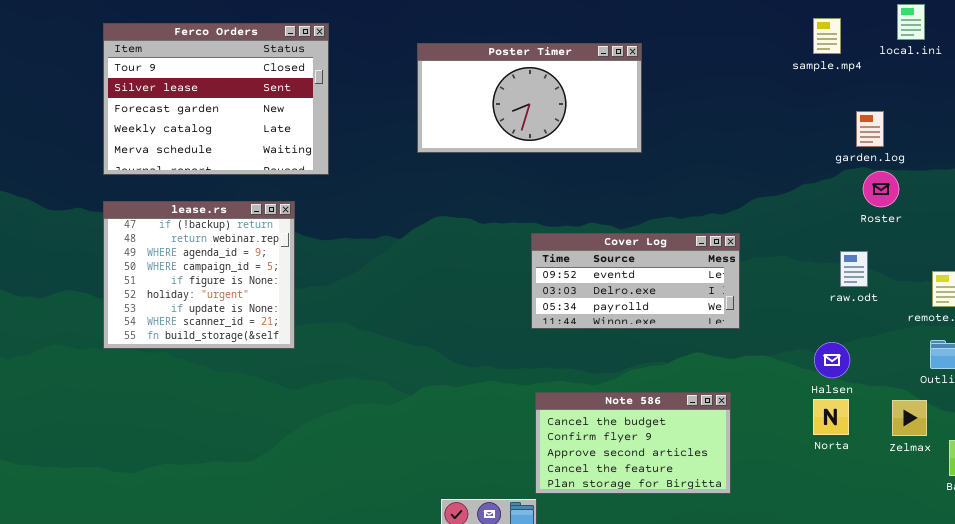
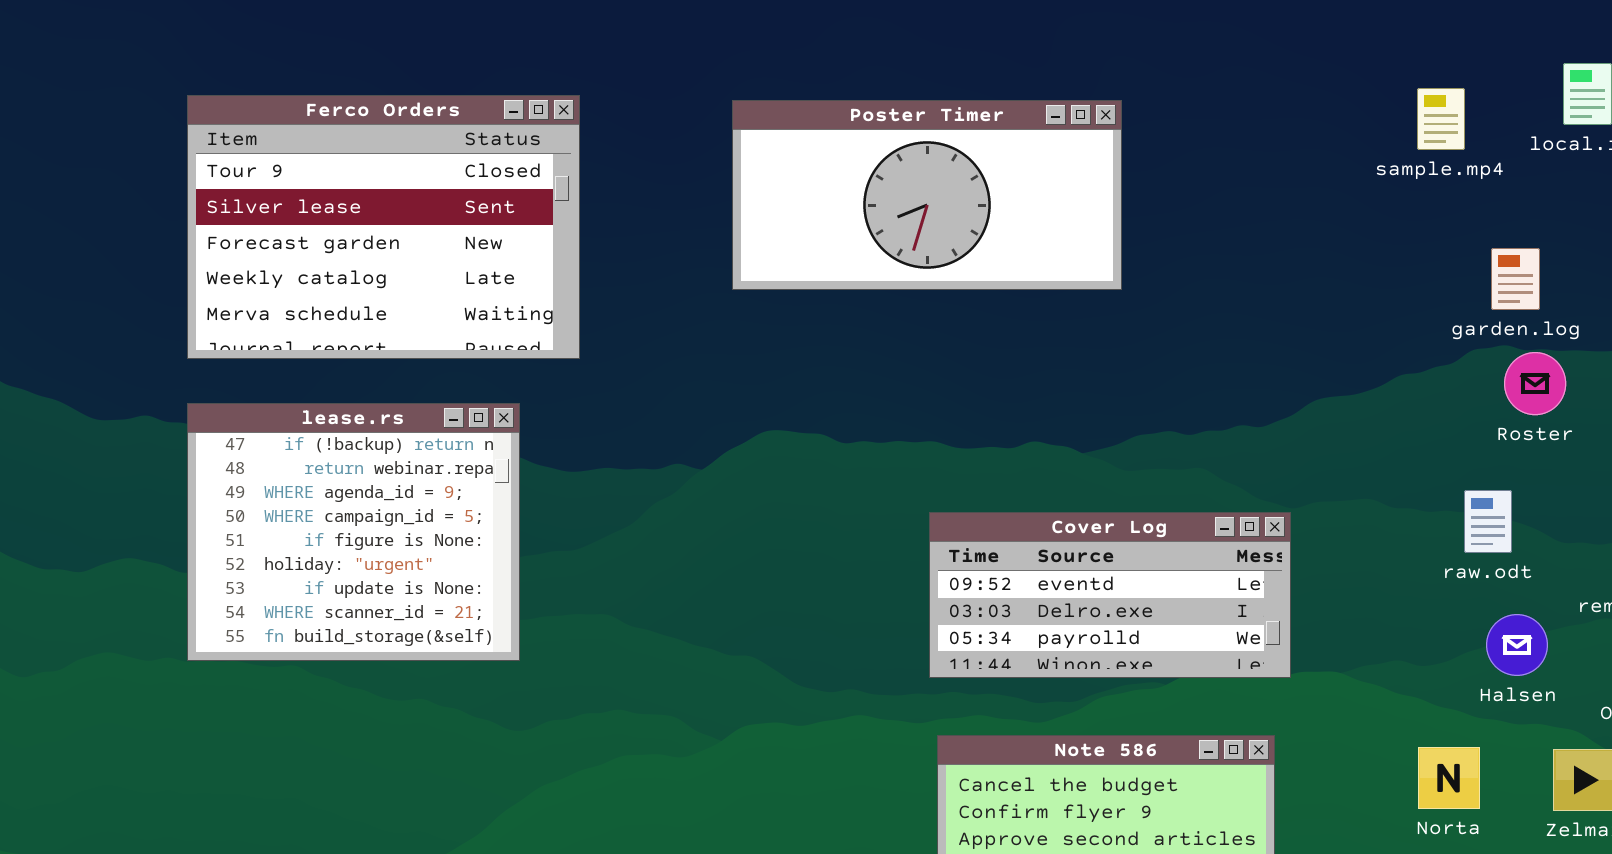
Poster Timer: [417,43,642,153] -> [732,100,1122,290], moved
Cover Log: [531,233,740,329] -> [929,512,1291,678], moved
Halsen: [814,342,850,378] -> [1486,614,1548,676], moved

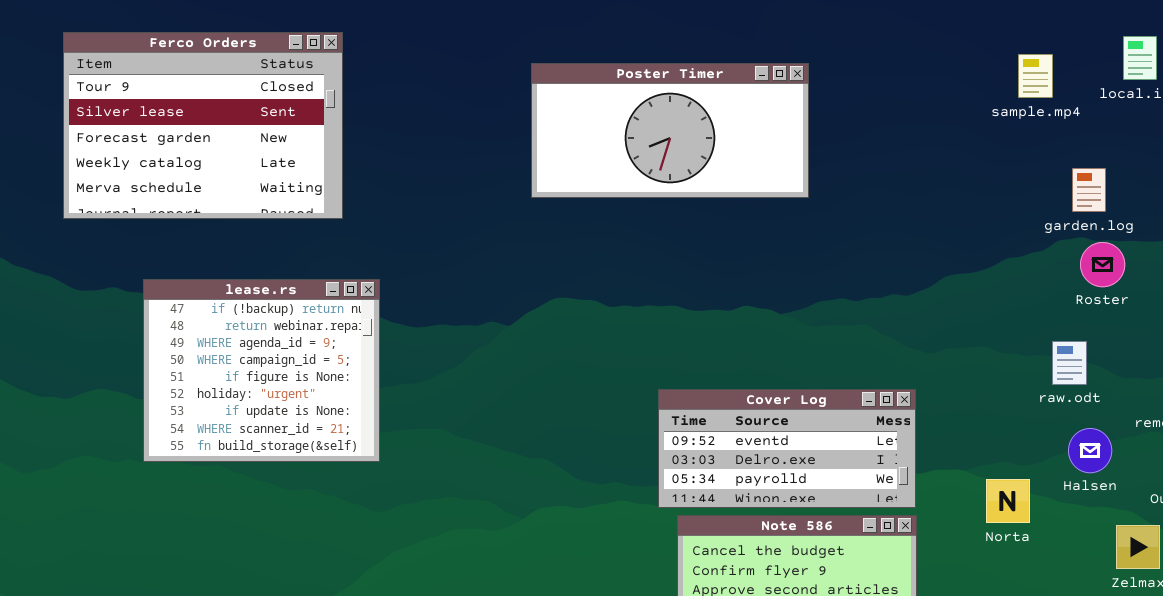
Ferco Orders: [187,95,580,359] -> [63,32,343,219], moved
Cover Log: [929,512,1291,678] -> [658,389,916,508], moved
Norta: [1418,747,1480,809] -> [986,479,1030,523], moved

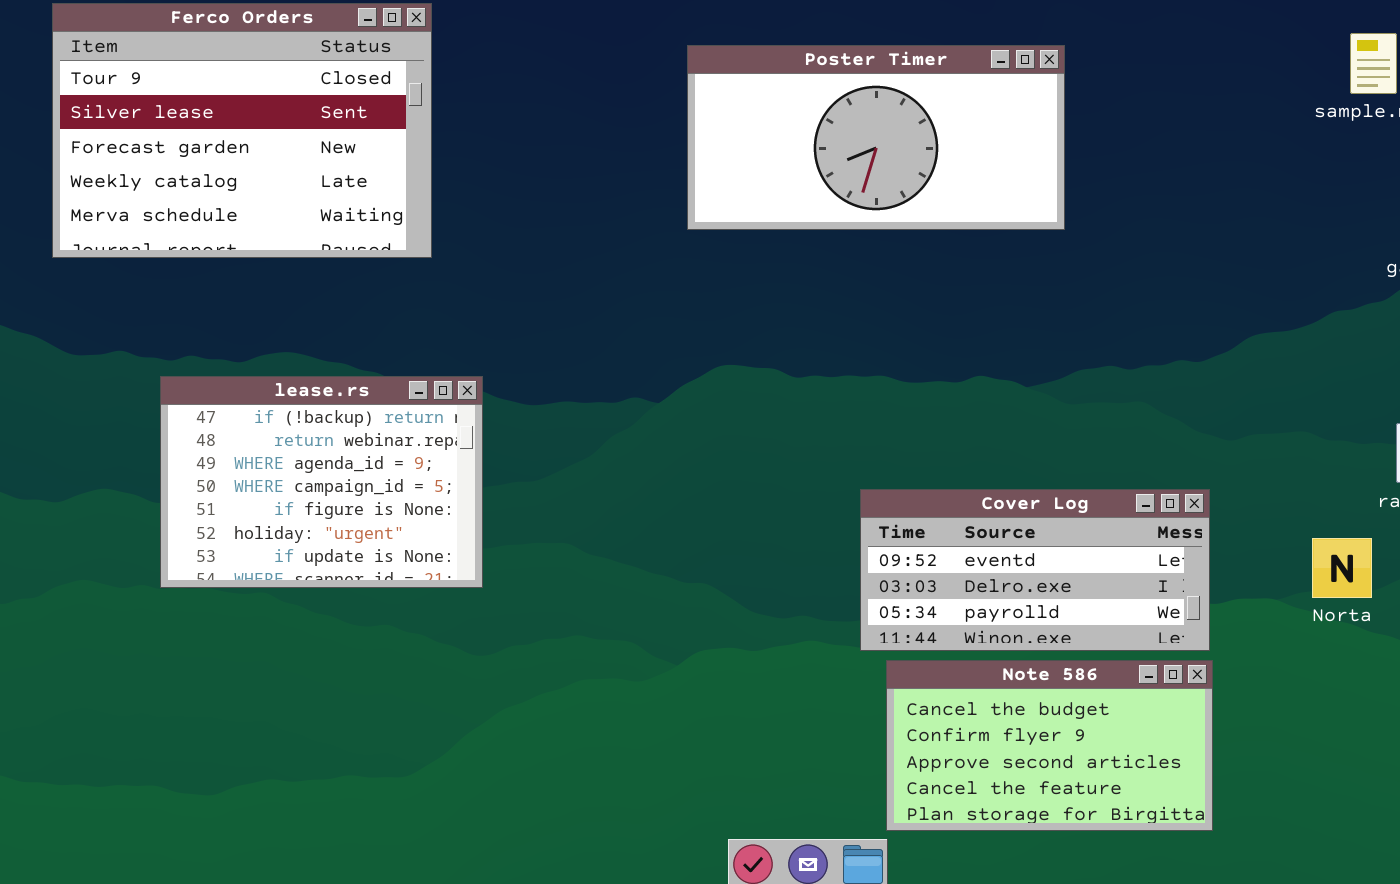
lease.rs: [143,279,380,462] -> [160,376,483,588], resized
Norta: [986,479,1030,523] -> [1312,538,1372,598], moved

